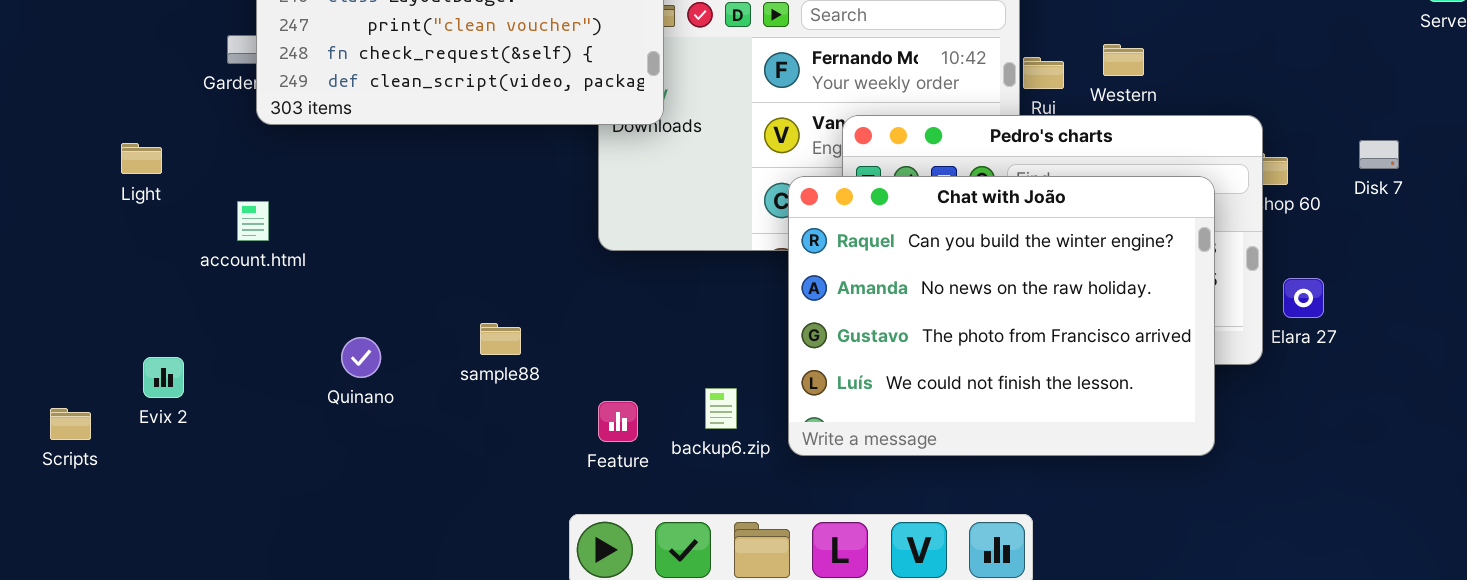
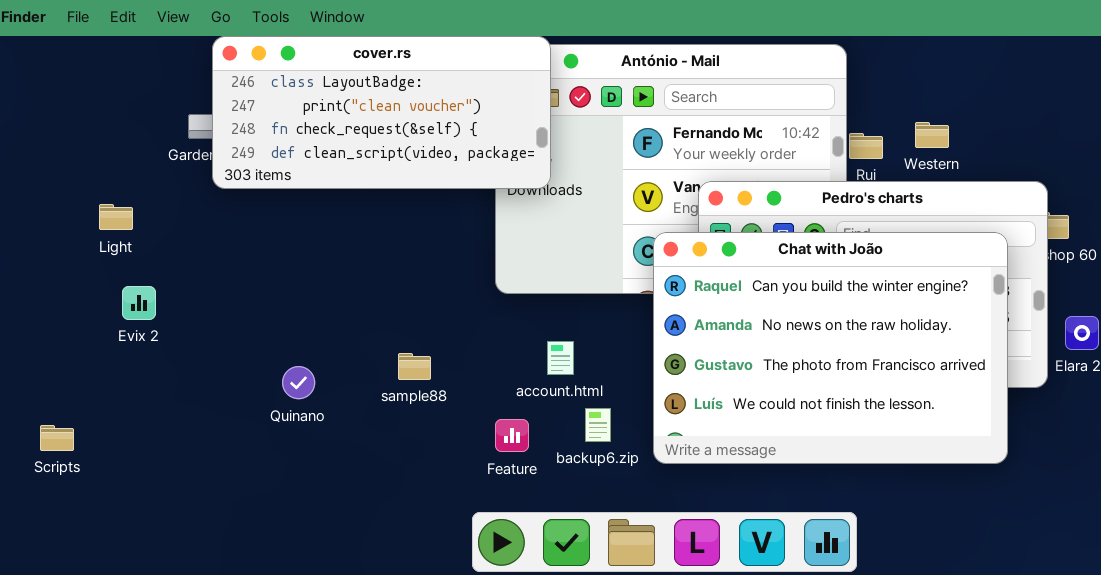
account.html: [237,201,269,241] -> [547,341,574,375], moved
Evix 2: [143,357,184,398] -> [122,286,156,320], moved

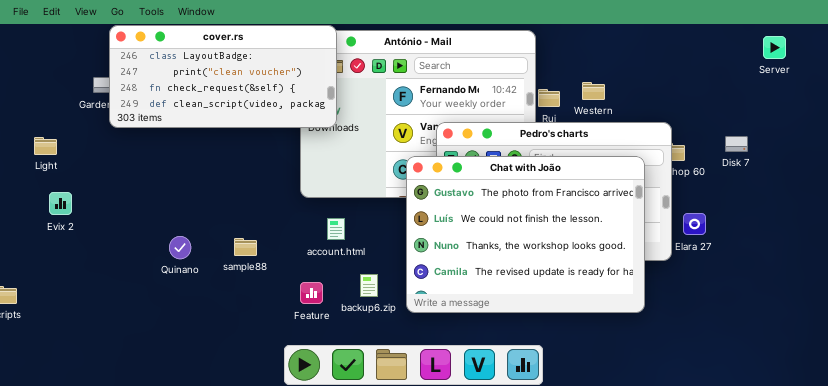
Chat with João: [653,232,1008,464] -> [406,156,645,313], scrolled down 2 rows
account.html: [547,341,574,375] -> [327,218,345,240], moved
Quinano: [282,366,315,399] -> [169,236,191,259], moved

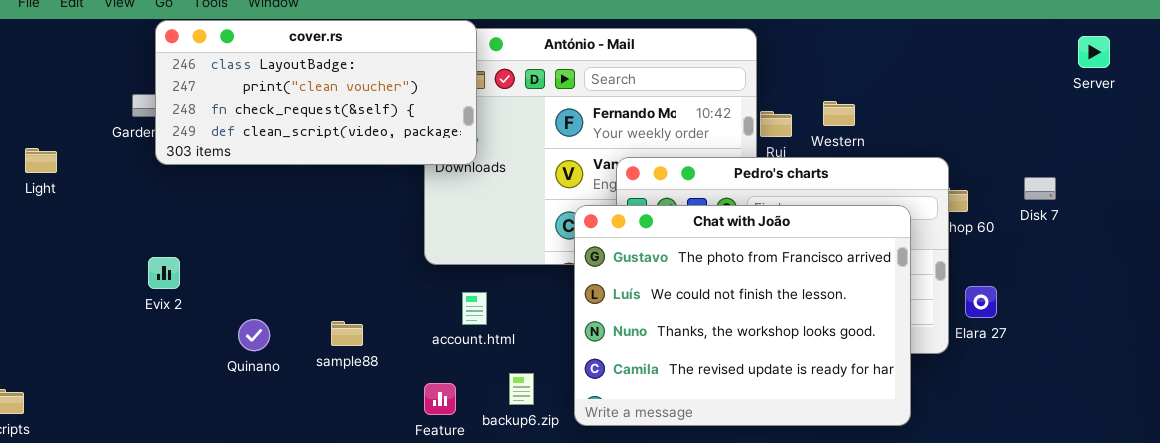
Light: [34,137,57,155] -> [25,148,57,173], moved
Evix 2: [49,192,72,215] -> [148,257,180,289], moved

